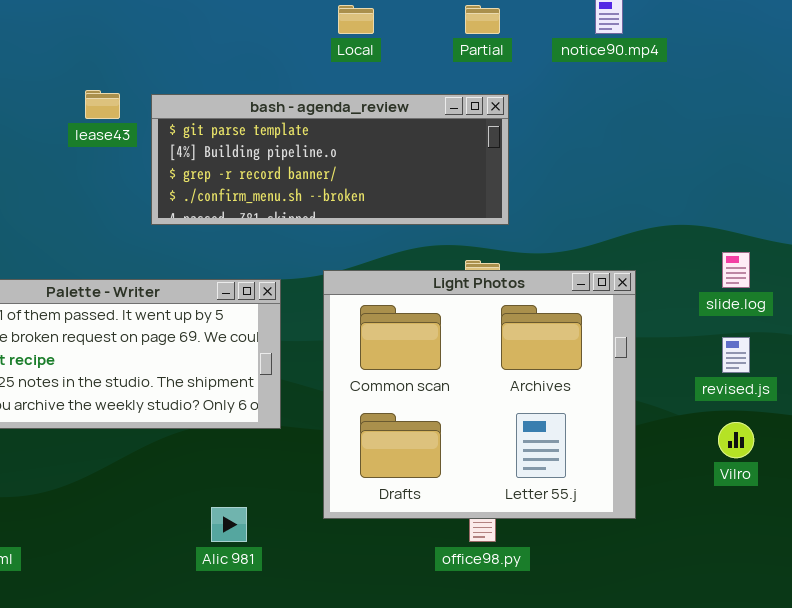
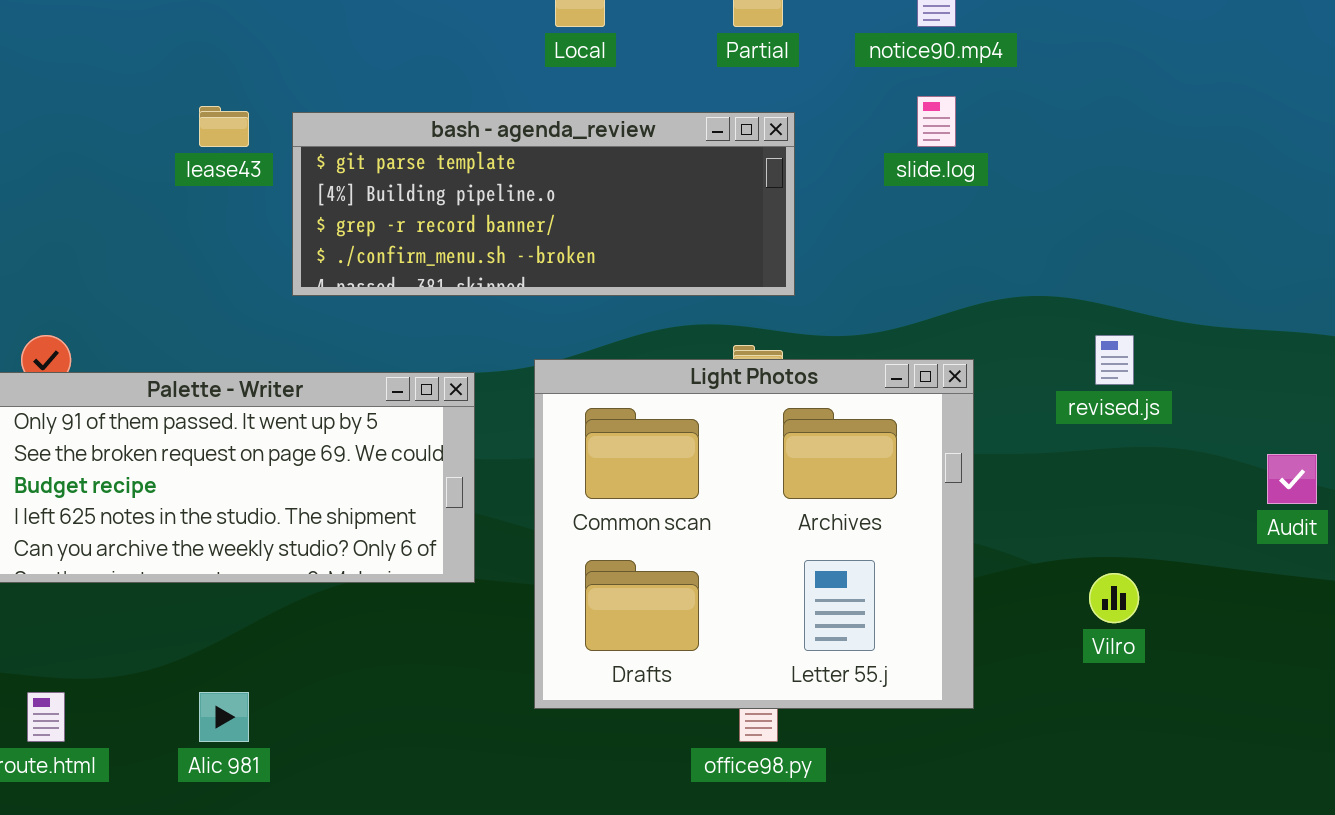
slide.log: [722,252,750,288] -> [917,96,956,147], moved
revised.js: [722,337,750,373] -> [1095,335,1134,385], moved
Alic 981: [211,507,247,542] -> [199,692,249,742], moved

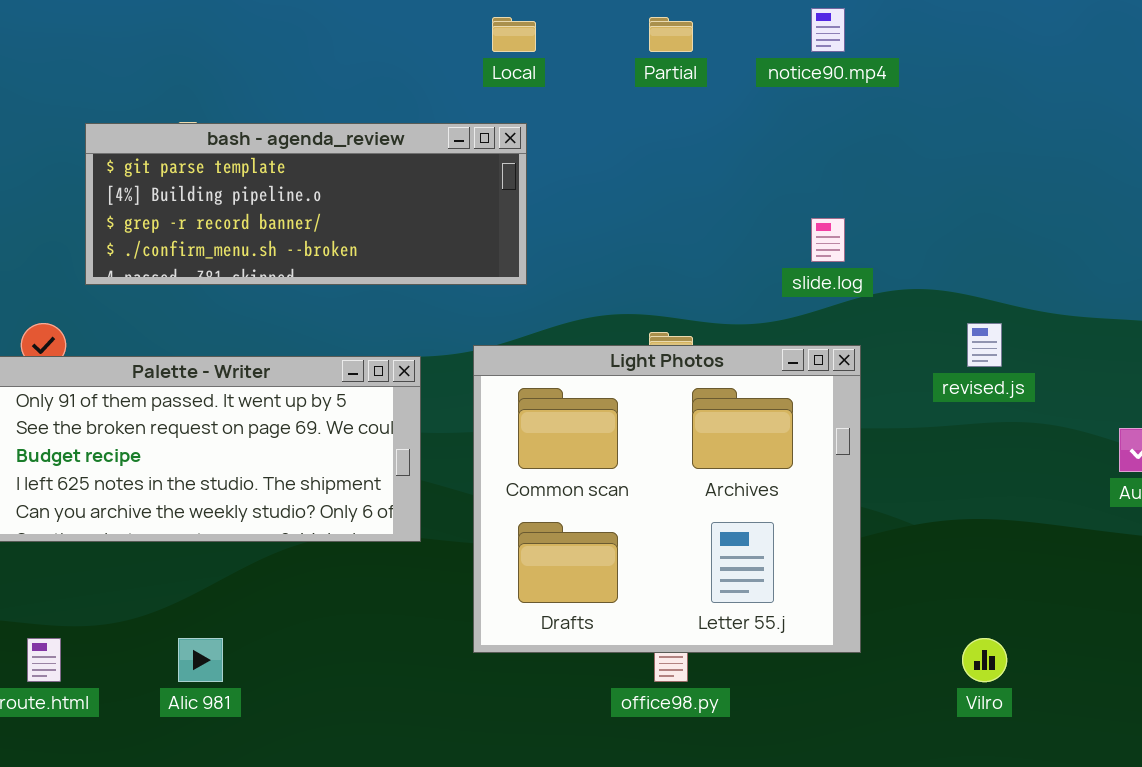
slide.log: [917,96,956,147] -> [811,218,845,262], moved
bash - agenda_review: [292,112,795,296] -> [85,123,527,285], moved
Vilro: [1089,573,1139,623] -> [962,638,1007,682], moved

